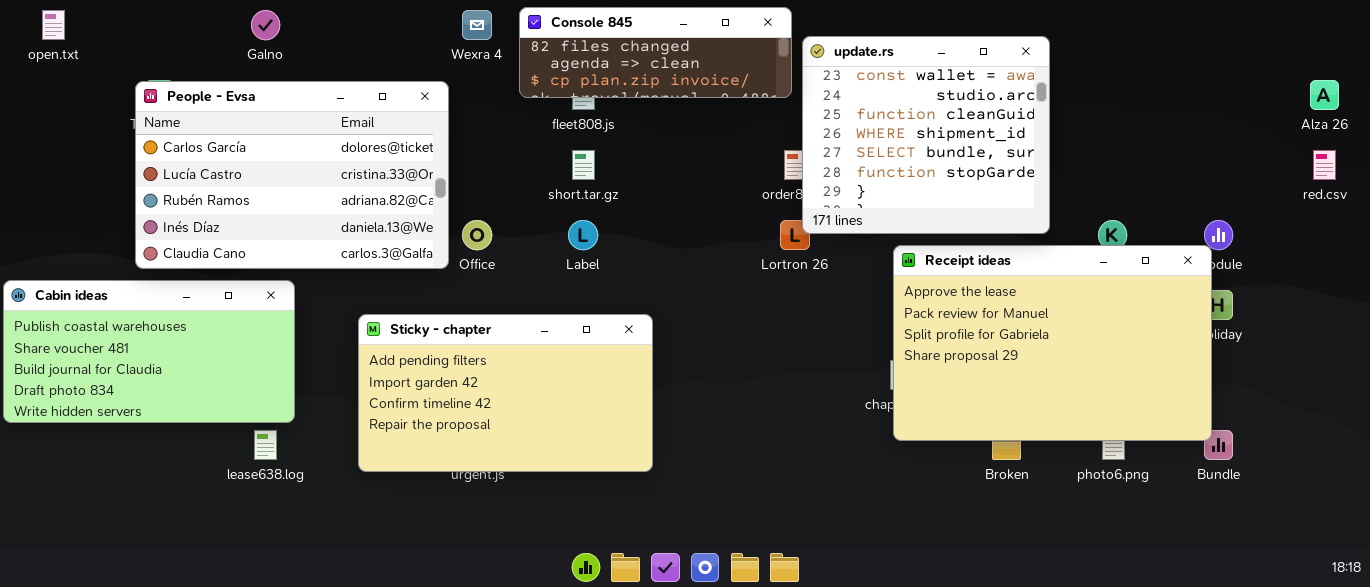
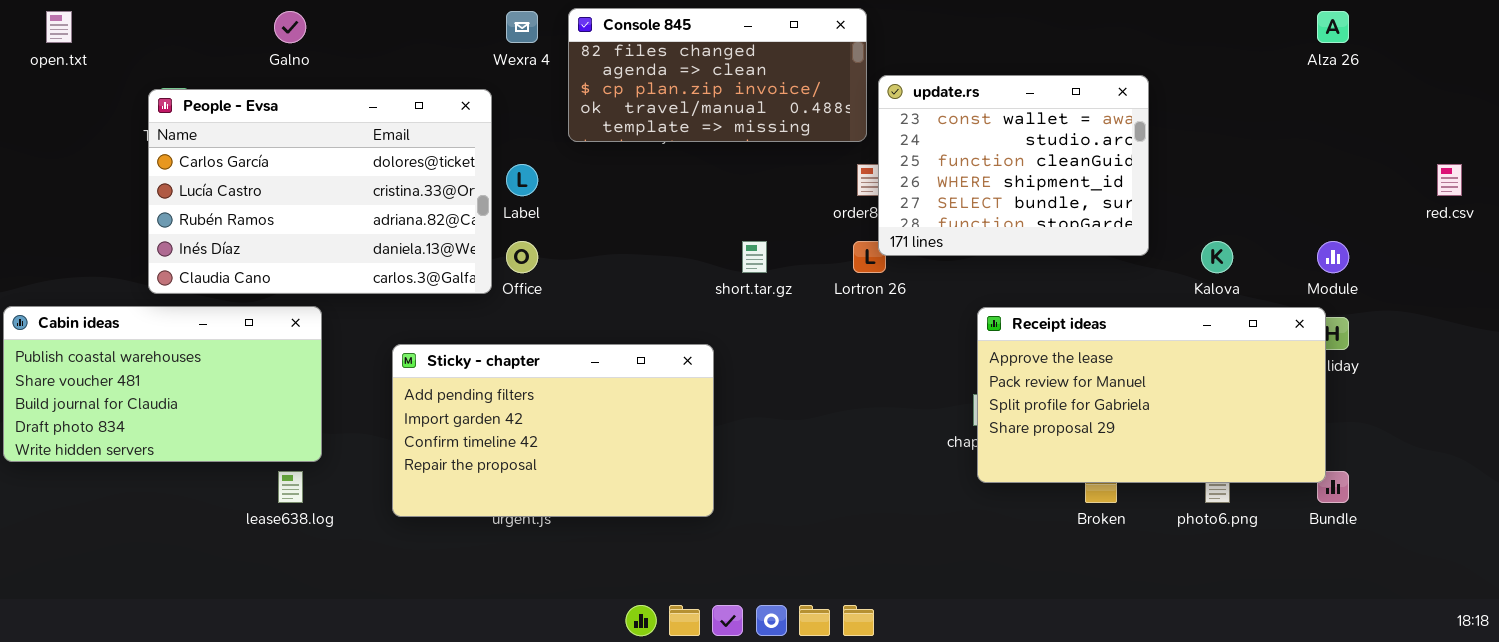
Console 845: [519,7,792,98] -> [568,8,867,142], resized
update.rs: [802,36,1050,234] -> [878,75,1149,256], resized
Alza 26: [1310,80,1339,110] -> [1317,11,1349,43], moved
short.tar.gz: [572,150,595,180] -> [742,241,767,273], moved
Label: [568,220,598,250] -> [506,164,538,196], moved
Receipt ideas: [893,245,1212,441] -> [977,307,1326,483], resized

